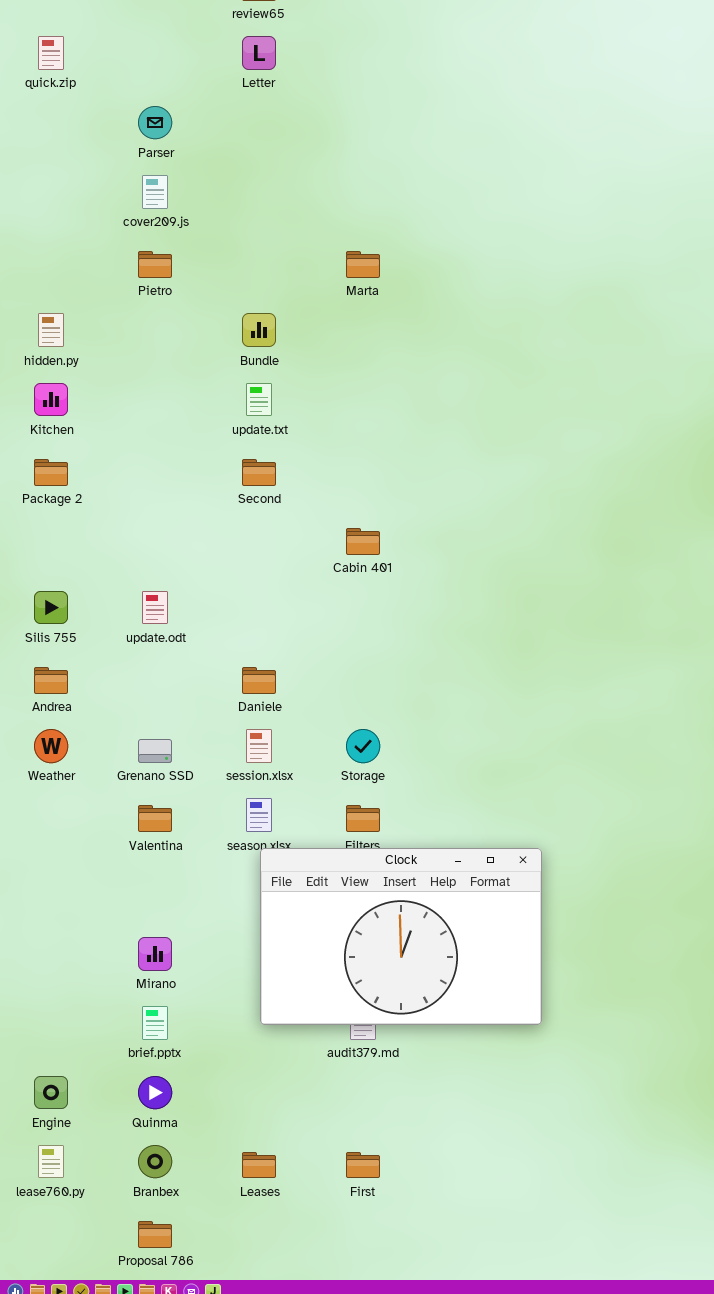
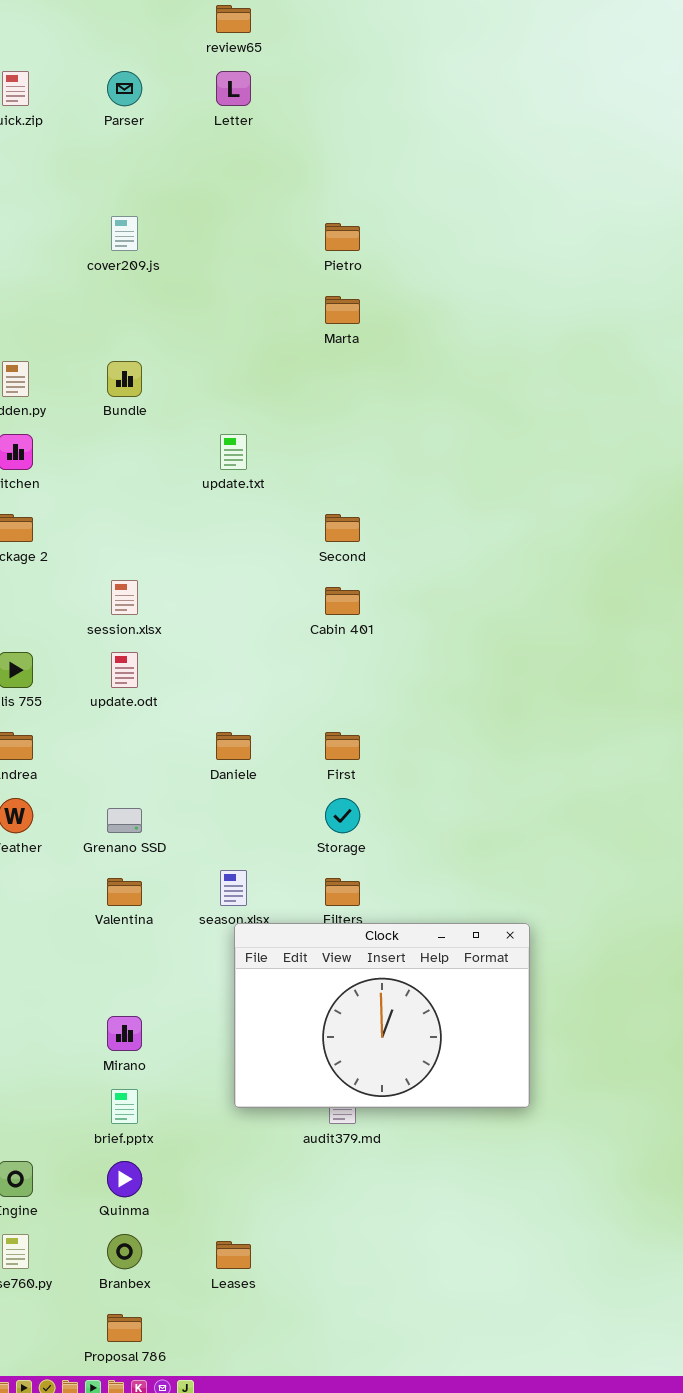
Parser: [138,106,172,139] -> [107,71,142,106], moved
Pietro: [138,251,172,278] -> [325,223,360,251], moved
Bundle: [242,313,276,347] -> [107,361,142,397], moved
Second: [242,459,276,486] -> [325,514,360,542], moved
session.xlsx: [246,729,272,763] -> [111,580,138,615], moved
First: [346,1152,380,1178] -> [325,732,360,760], moved

